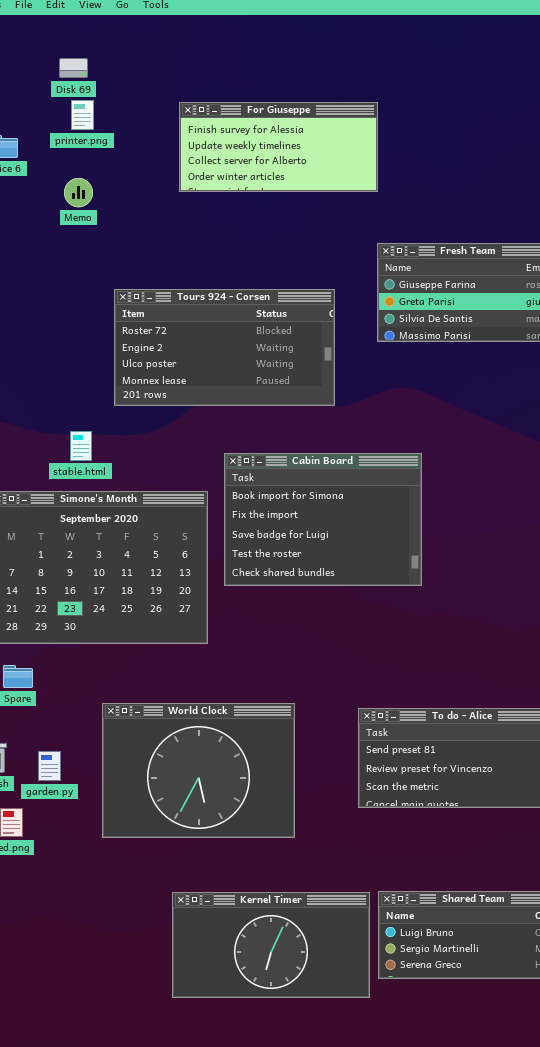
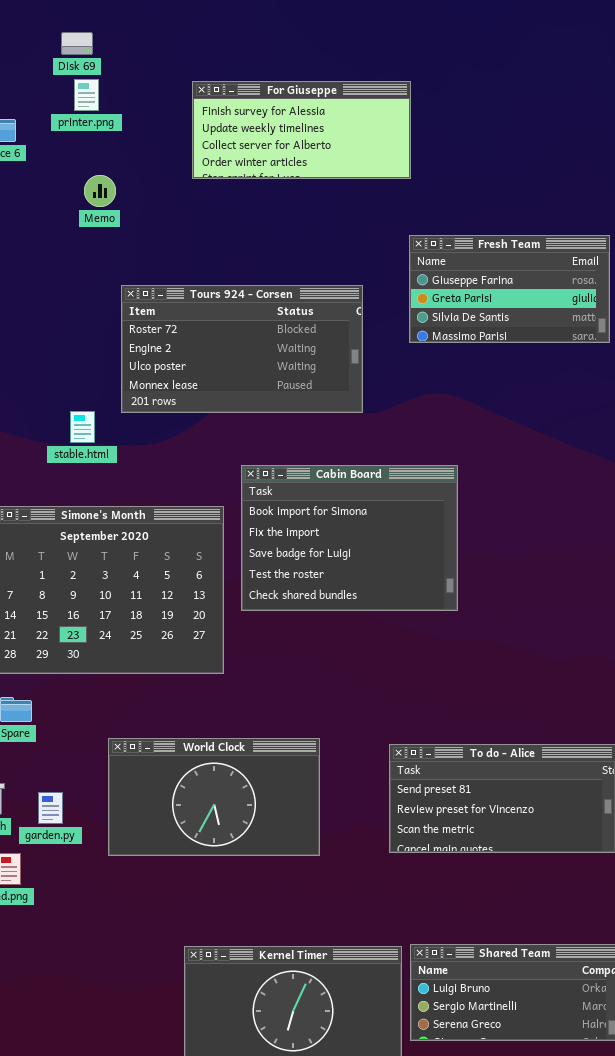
Memo: [64,178,93,207] -> [84,175,116,207], moved
stable.html: [70,431,92,461] -> [70,411,95,443], moved
World Clock: [102,703,295,838] -> [108,738,320,856], resized

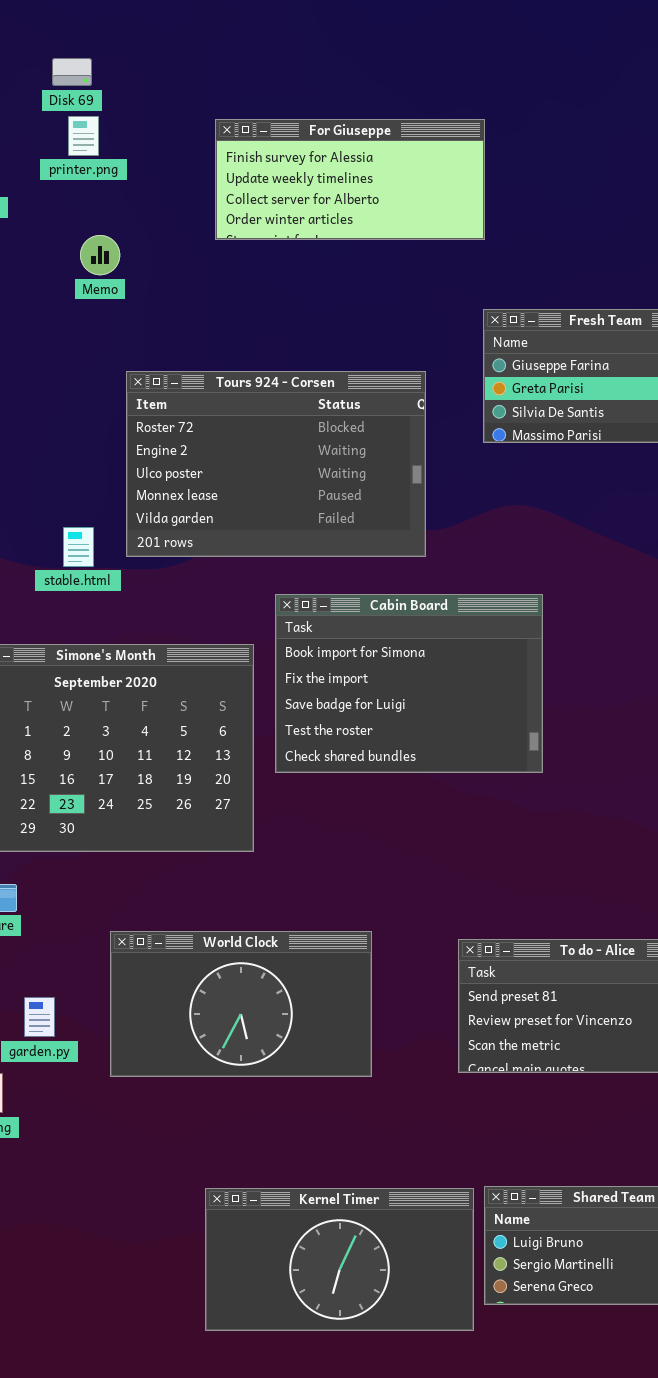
Tours 924 - Corsen: [121,285,363,413] -> [126,371,426,557], resized

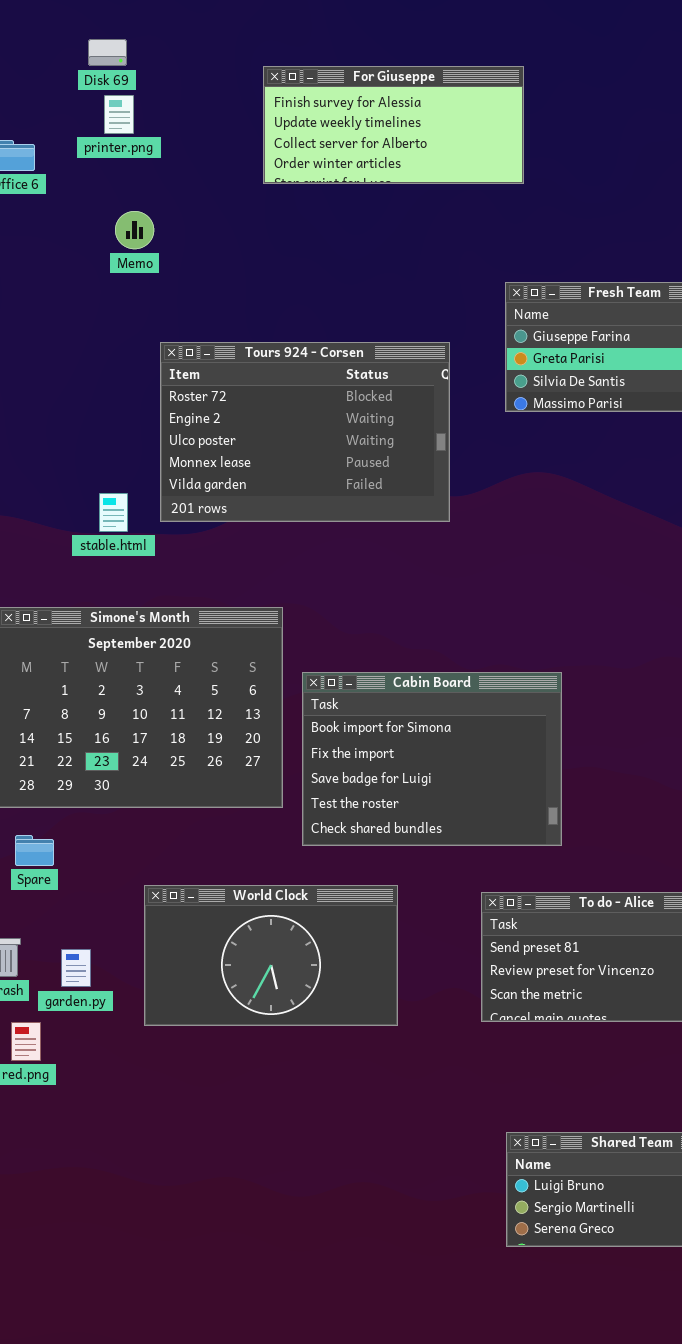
For Giuseppe: [215,119,485,240] -> [263,66,524,184], moved
Cabin Board: [275,594,543,773] -> [302,672,562,846], moved
Kernel Timer: [205,1188,474,1331] -> none, closed

